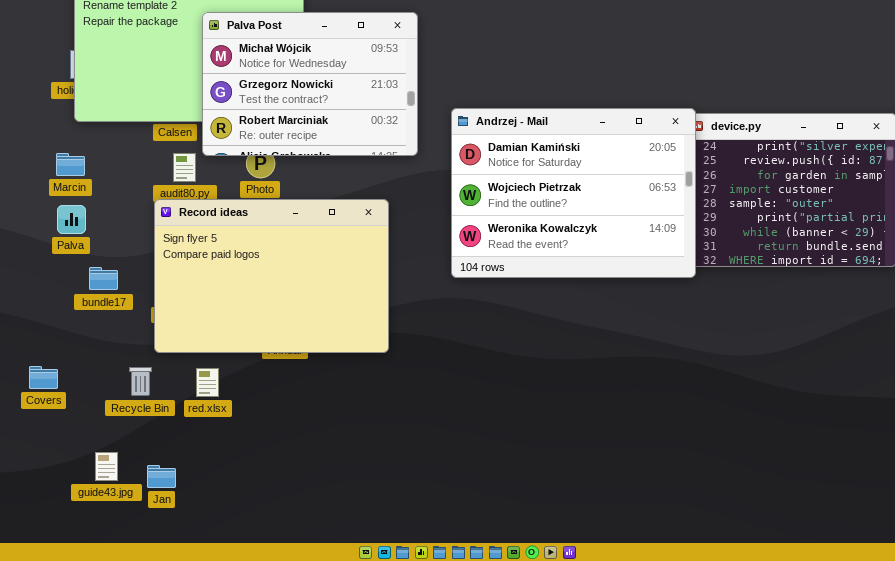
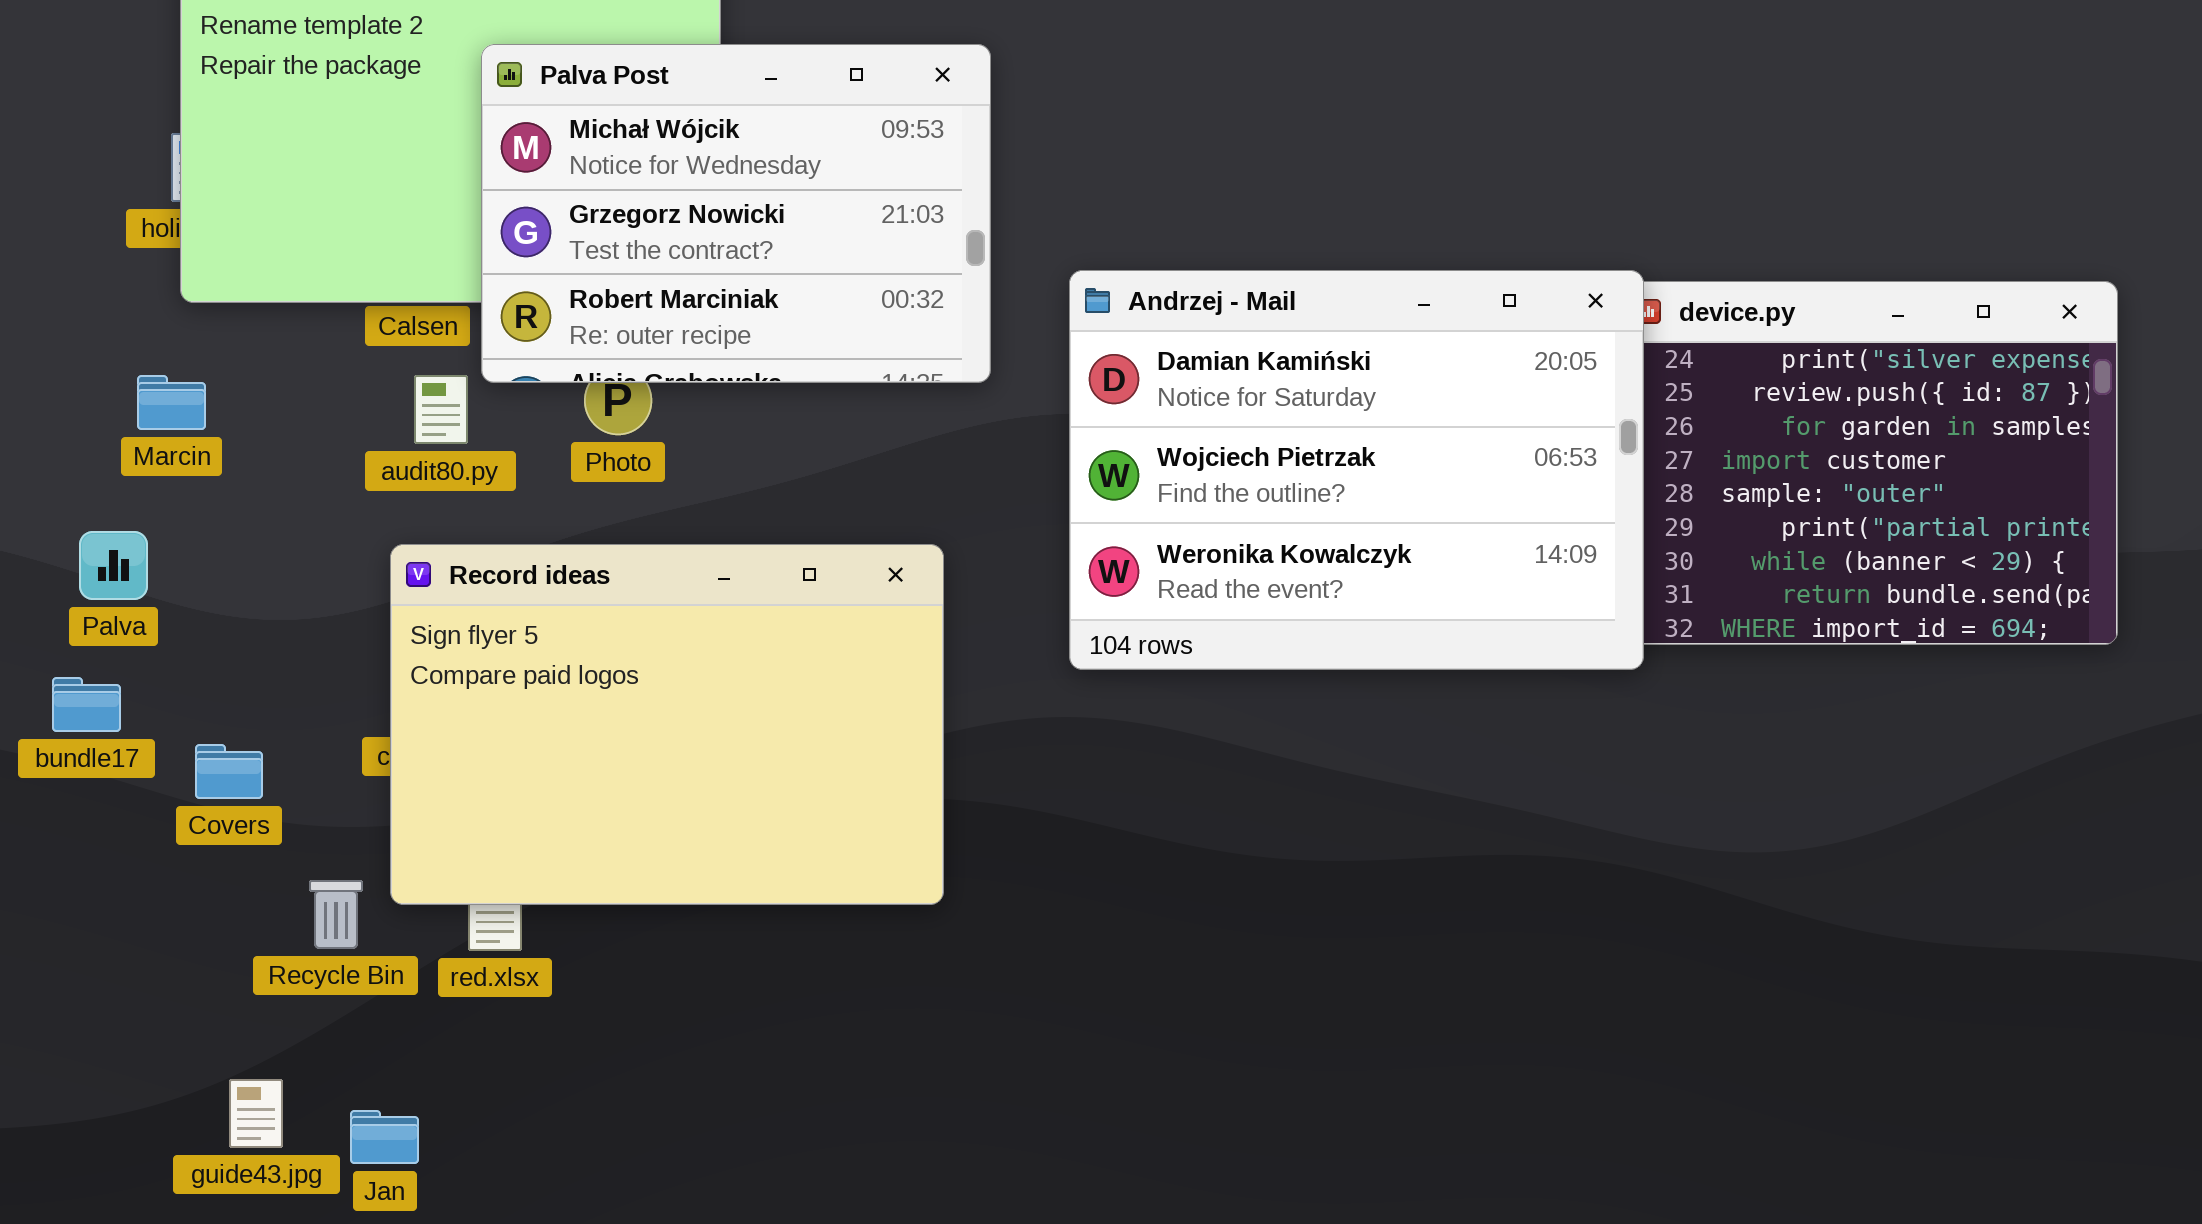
Record ideas: [154,199,389,353] -> [390,544,944,905], moved
Palva: [57,205,86,234] -> [79,531,148,600], moved
bundle17: [89,267,118,290] -> [52,677,121,732], moved
Covers: [29,366,58,389] -> [195,744,263,799], moved

